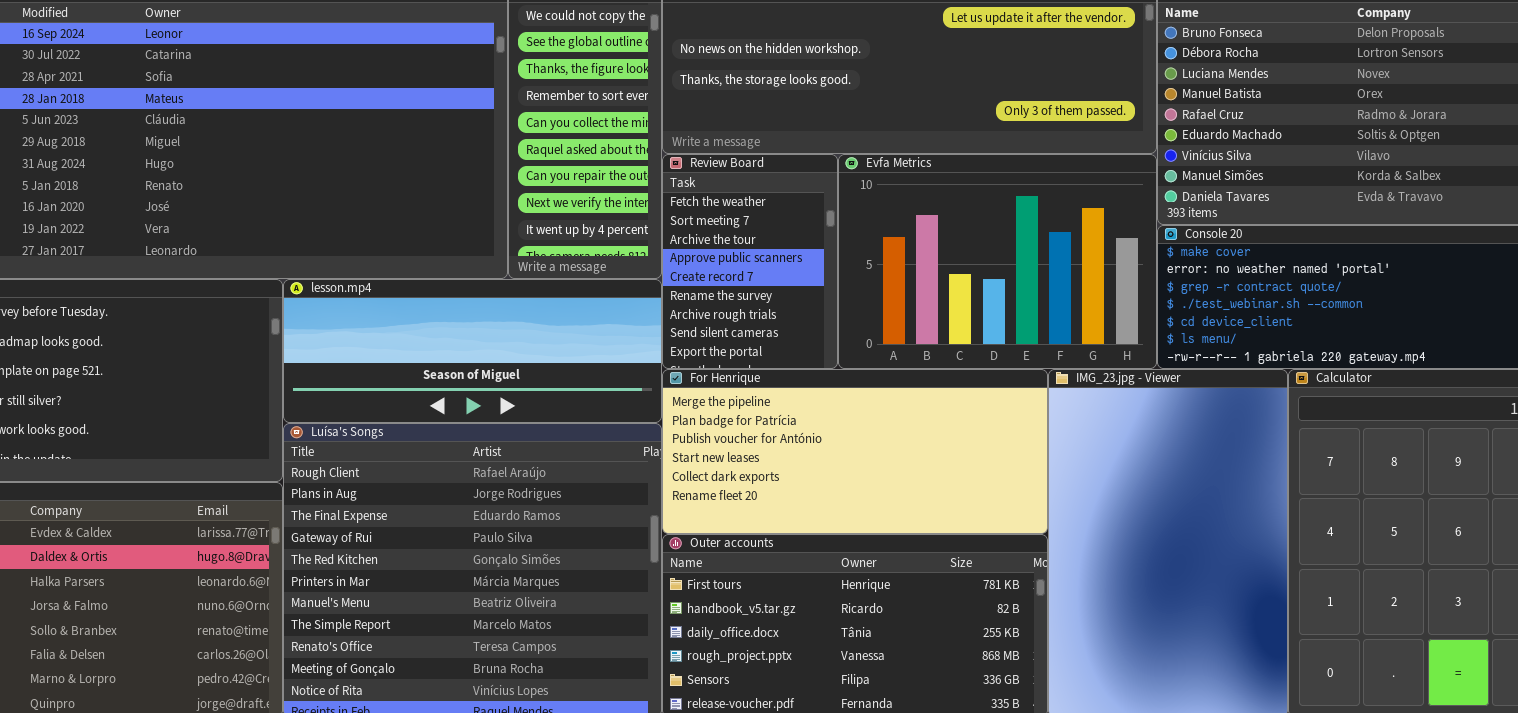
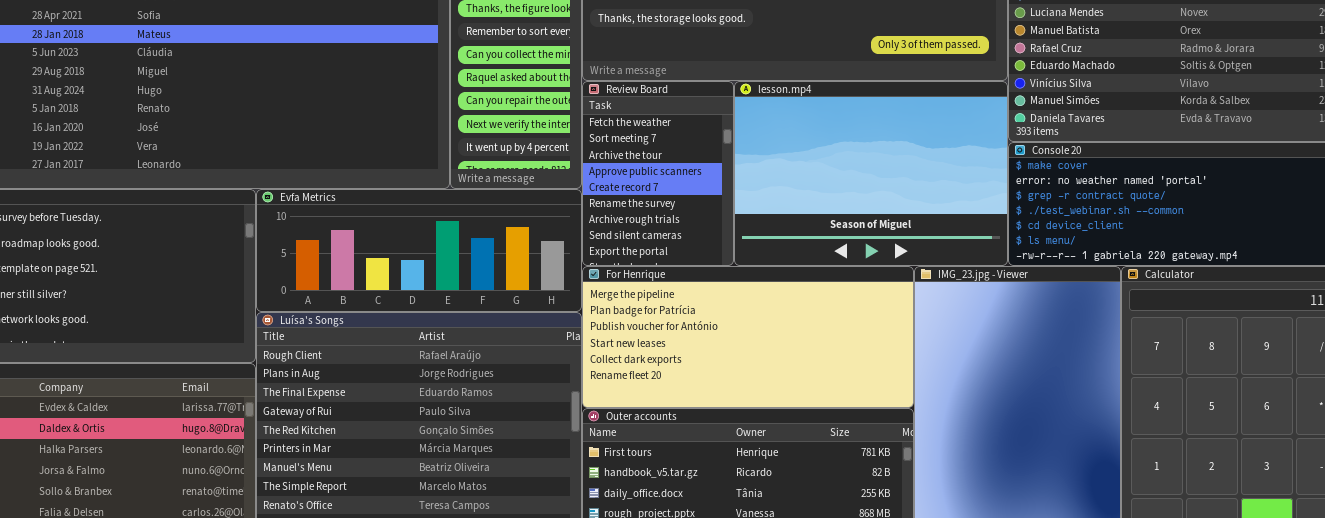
Evfa Metrics: [838,154,1157,369] -> [256,189,582,312], moved, resized
lesson.mp4: [283,279,662,423] -> [734,81,1008,266], moved, resized

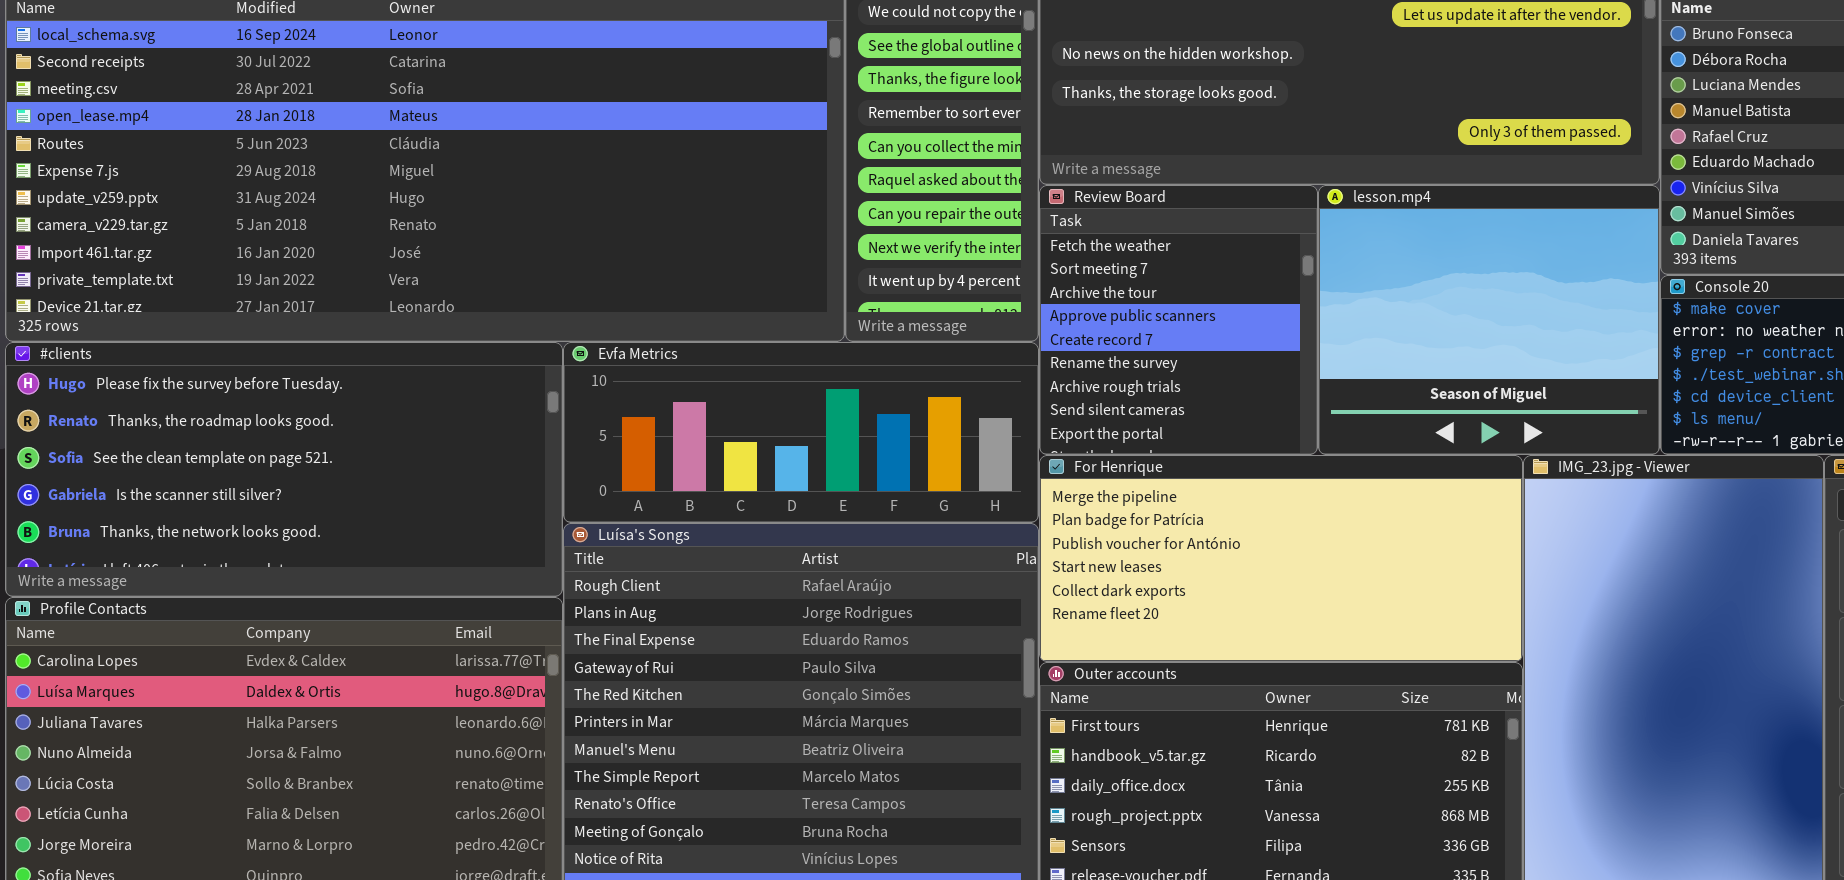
Review Board: [582,81,734,266] -> [1039,185,1318,455], resized
lesson.mp4: [734,81,1008,266] -> [1318,185,1660,455], resized

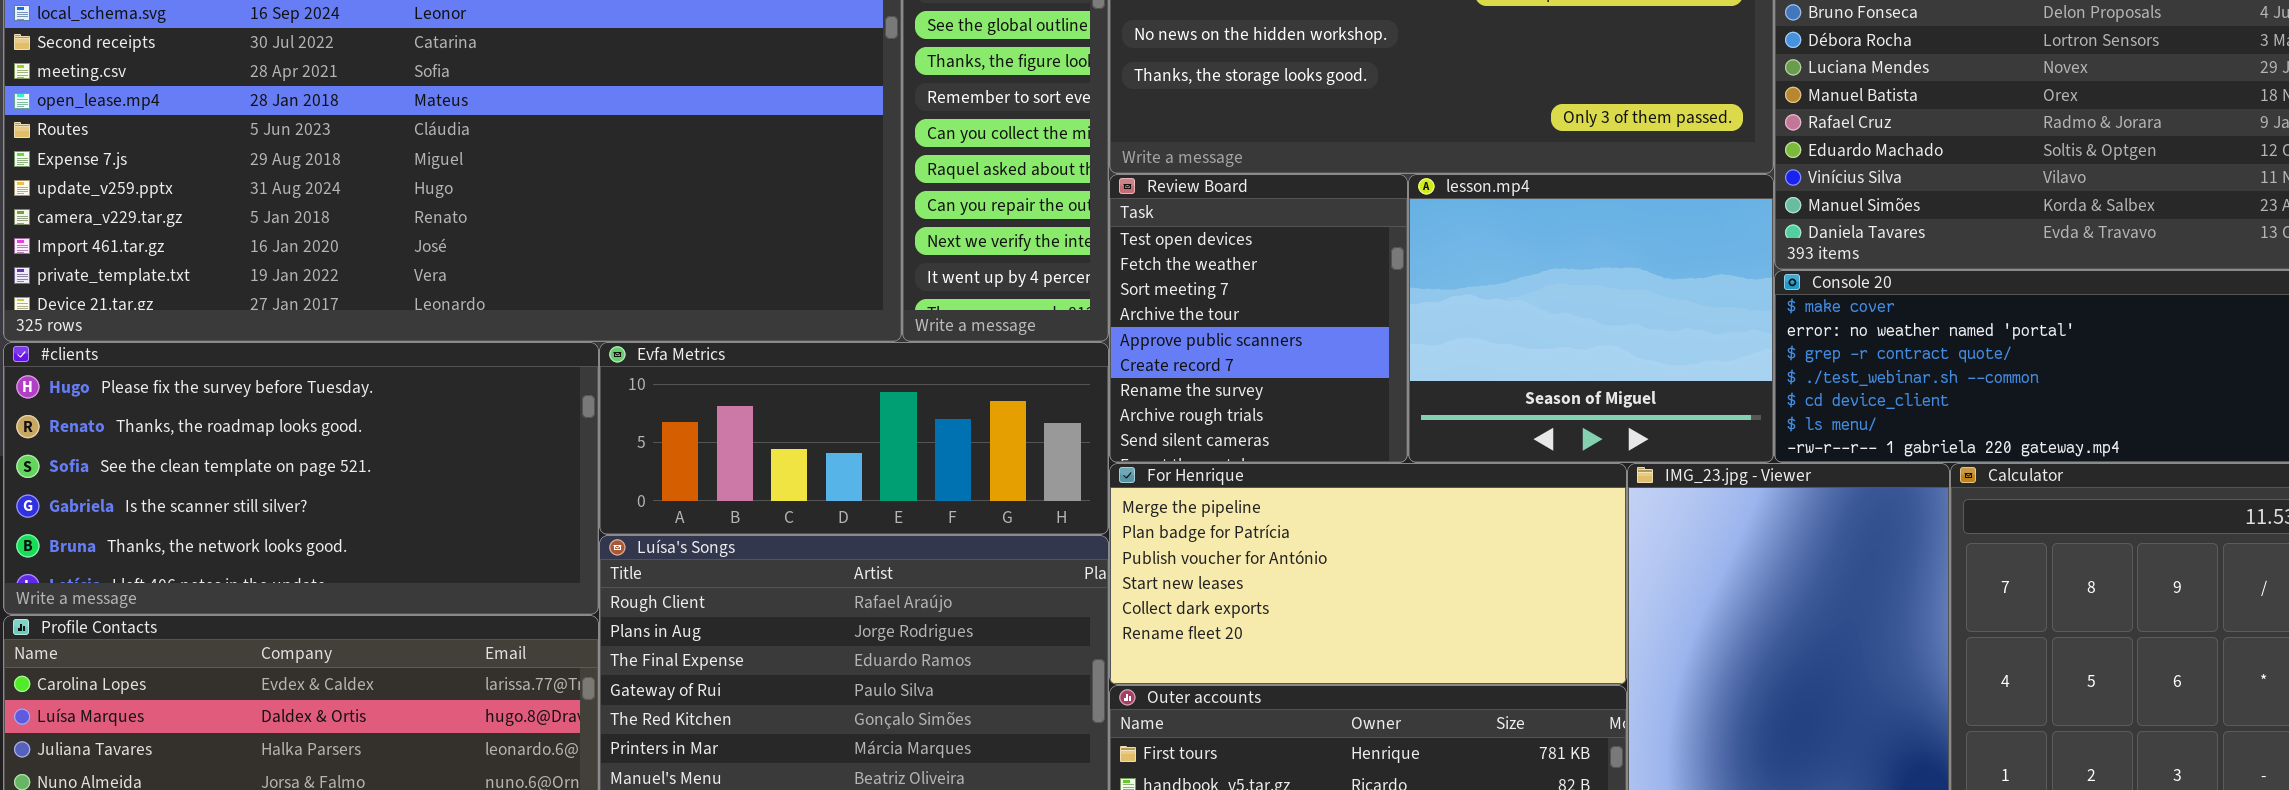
Review Board: [1039,185,1318,455] -> [1109,174,1408,463], scrolled up 1 row

